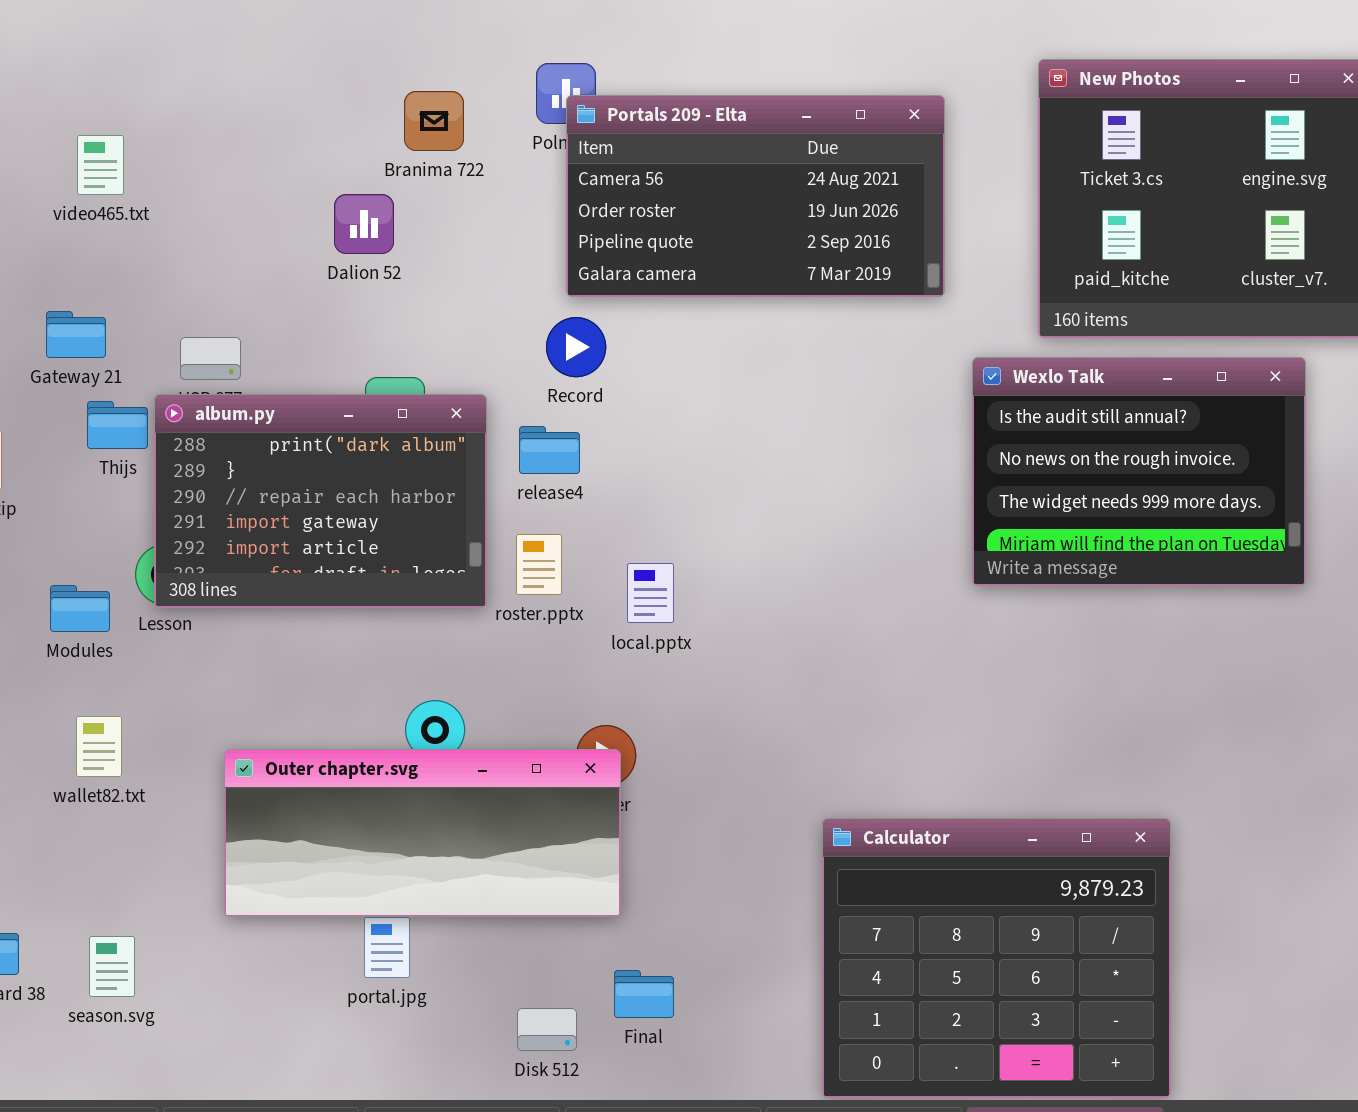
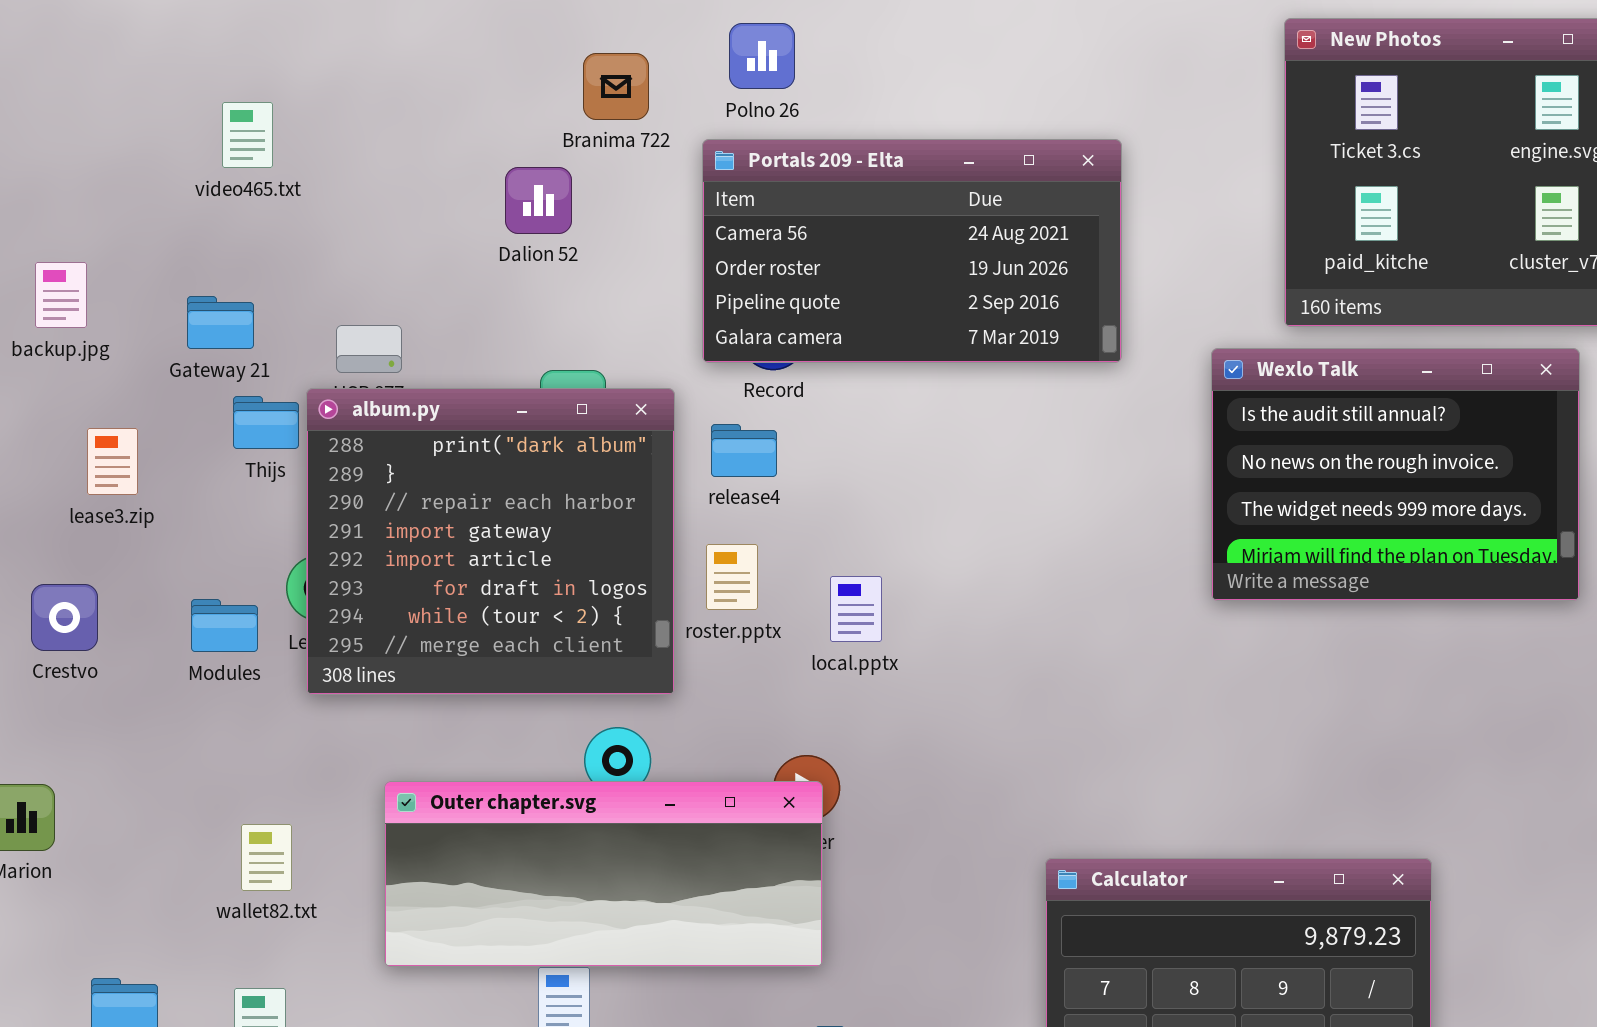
Portals 209 - Elta: [566,95,945,297] -> [702,139,1122,363], moved
album.py: [154,394,487,608] -> [306,388,675,695], resized
wallet82.txt: [76,716,122,777] -> [241,824,292,891], moved

